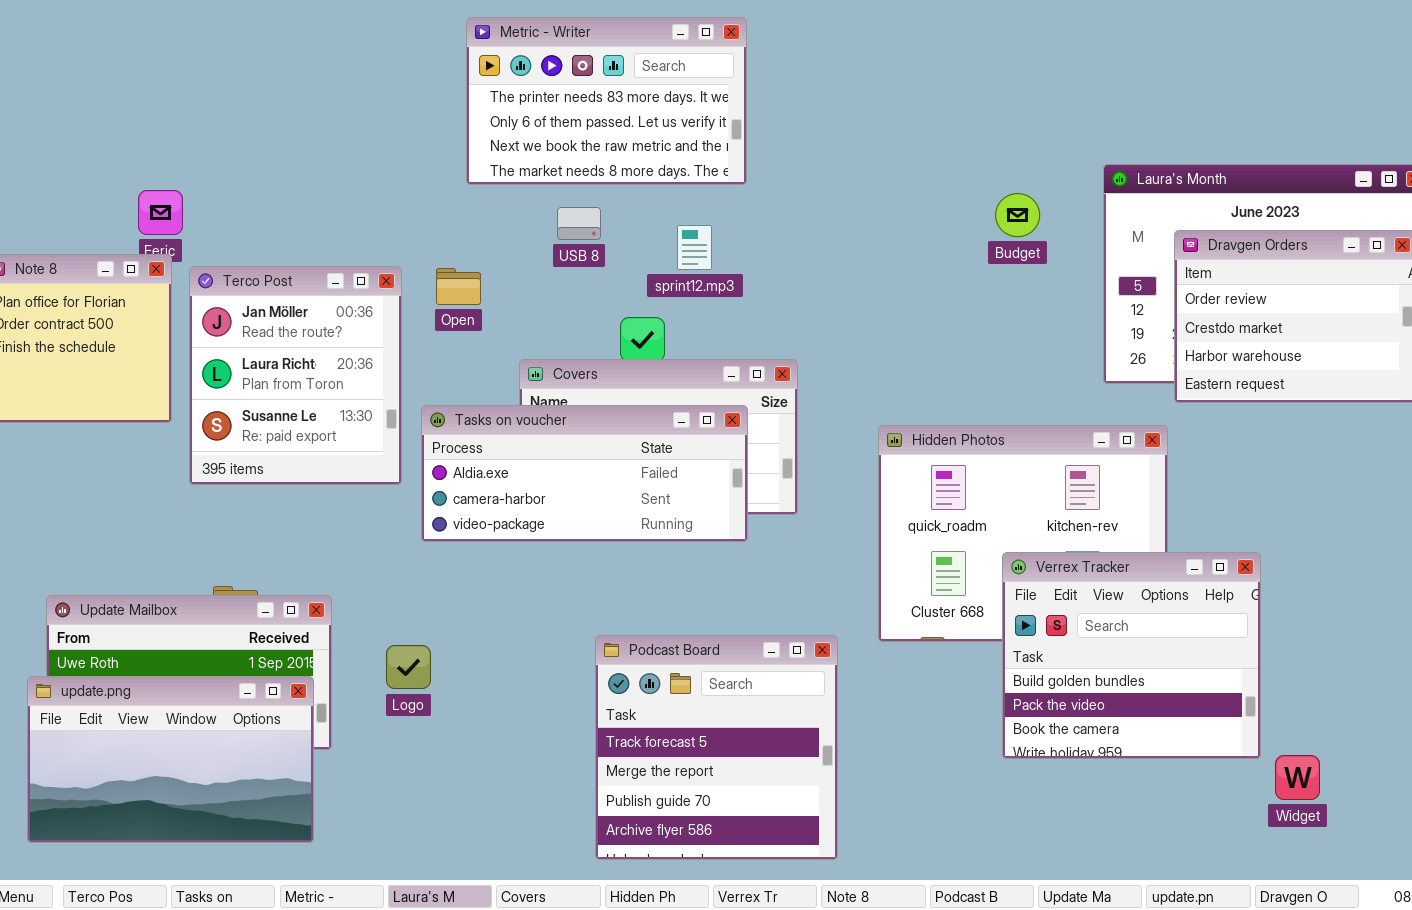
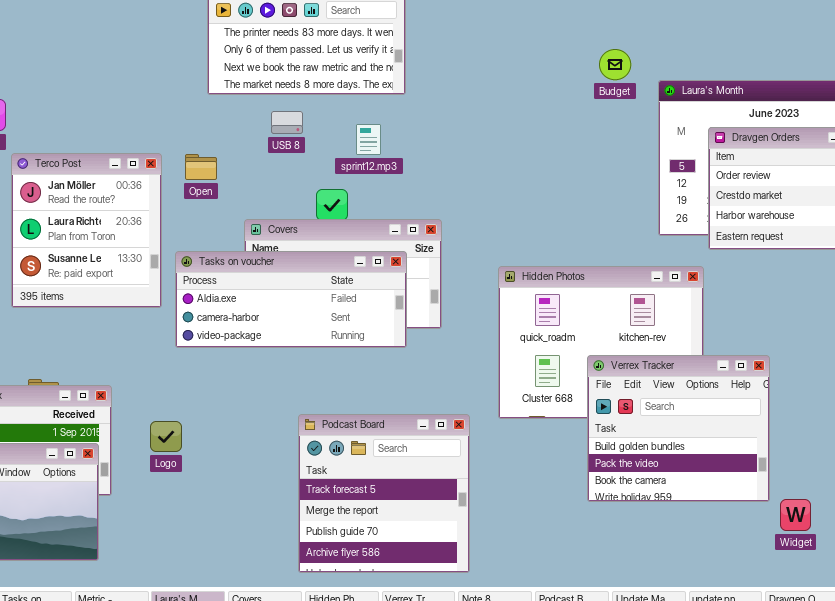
Budget: [995,193,1040,237] -> [599,49,631,80], moved

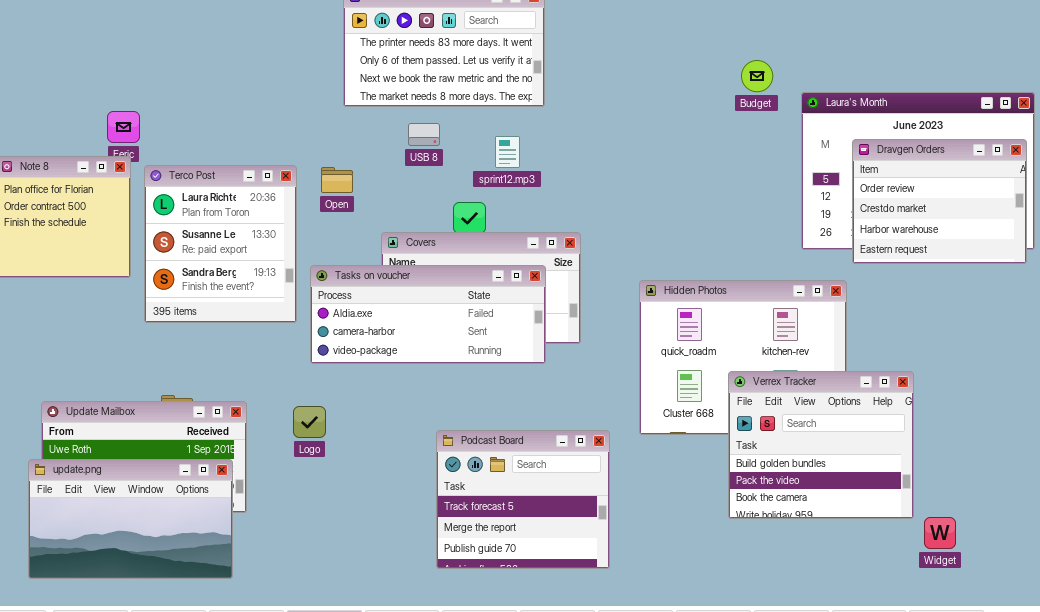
Terco Post: [11,153,162,308] -> [144,165,297,323], scrolled down 1 row
Podcast Board: [298,414,470,573] -> [436,430,610,569], resized
Logo: [150,421,182,452] -> [293,406,326,438], moved

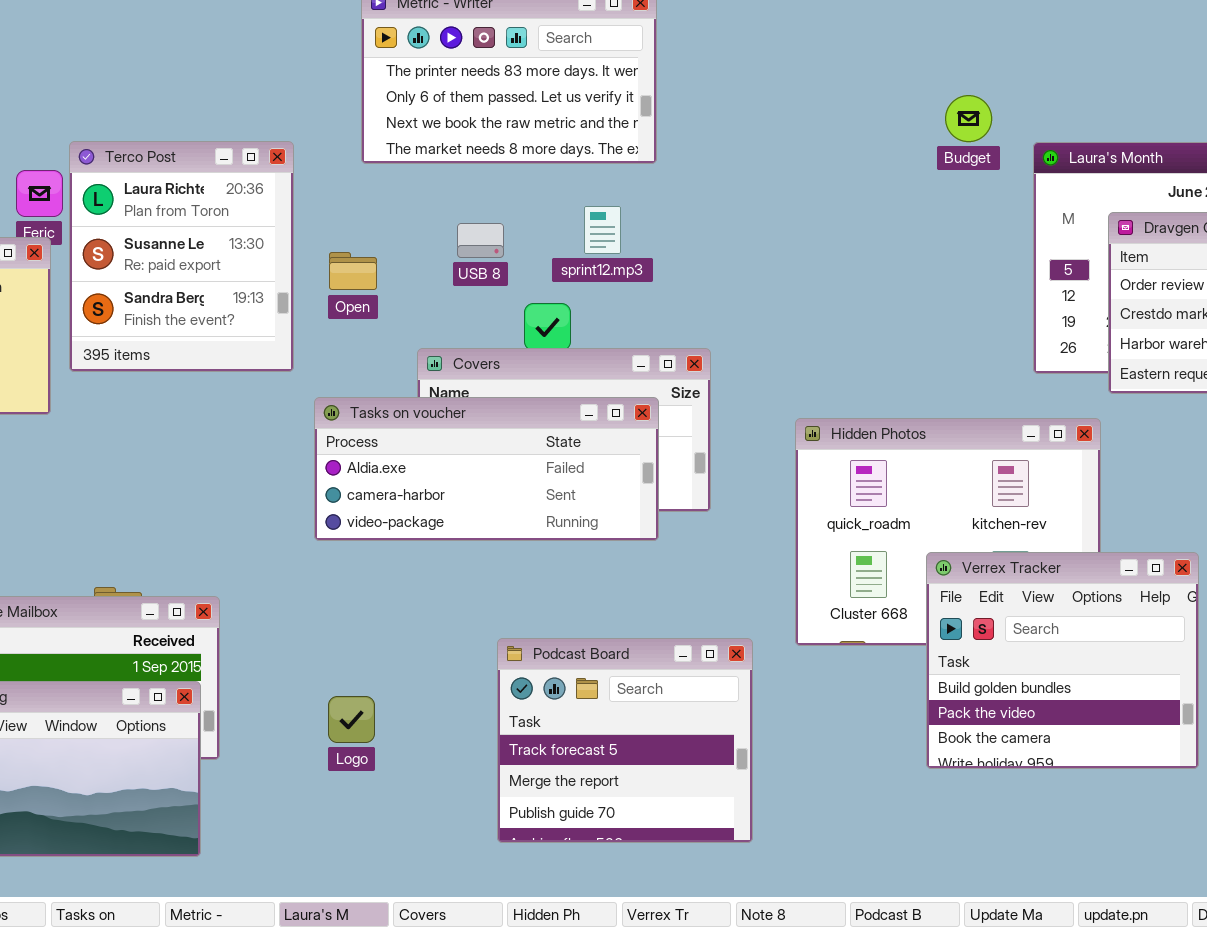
USB 8: [408,123,440,146] -> [457,223,504,258], moved
Terco Post: [144,165,297,323] -> [69,141,294,372], moved
Logo: [293,406,326,438] -> [328,696,375,743], moved

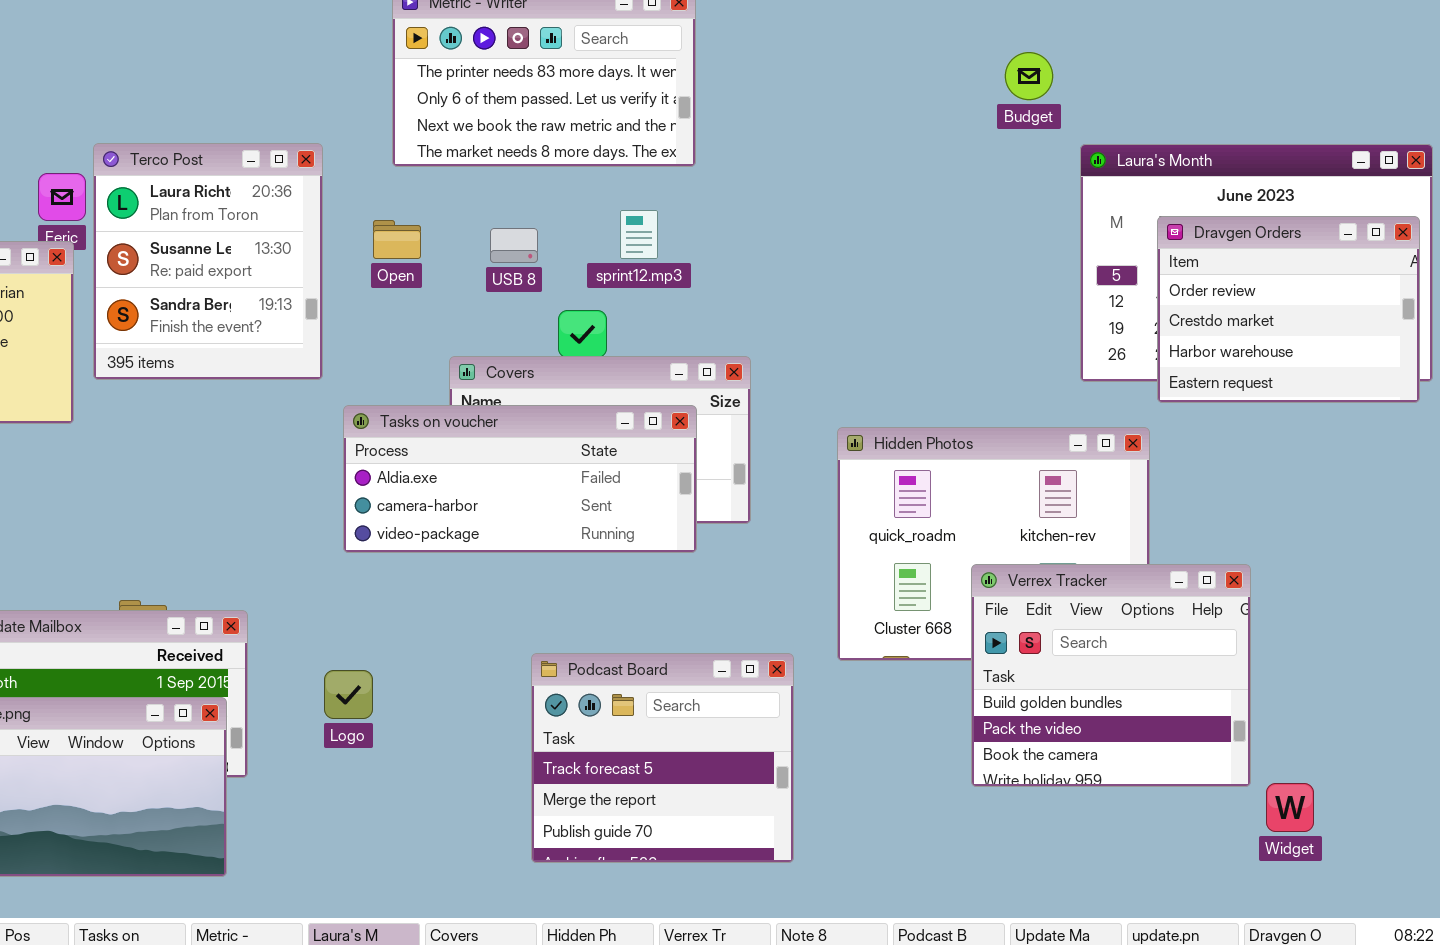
Budget: [945,95,992,142] -> [1005,52,1053,100], moved
Open: [329,252,377,290] -> [373,220,421,259], moved
Logo: [328,696,375,743] -> [324,670,373,719], moved

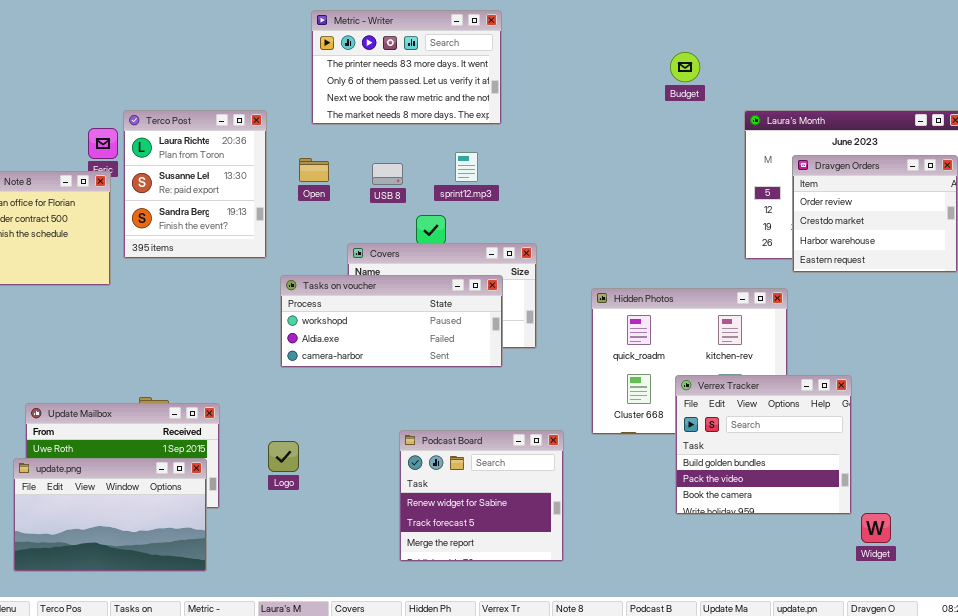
Budget: [1005,52,1053,100] -> [670,52,700,82], moved
Tasks on voucher: [343,405,697,553] -> [280,275,503,368], scrolled up 1 row
Podcast Board: [531,653,794,863] -> [399,430,564,562], scrolled up 1 row

